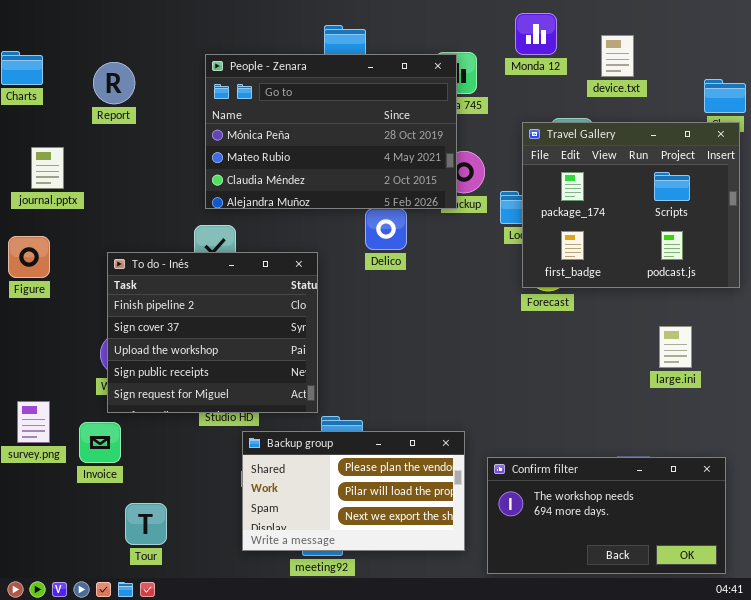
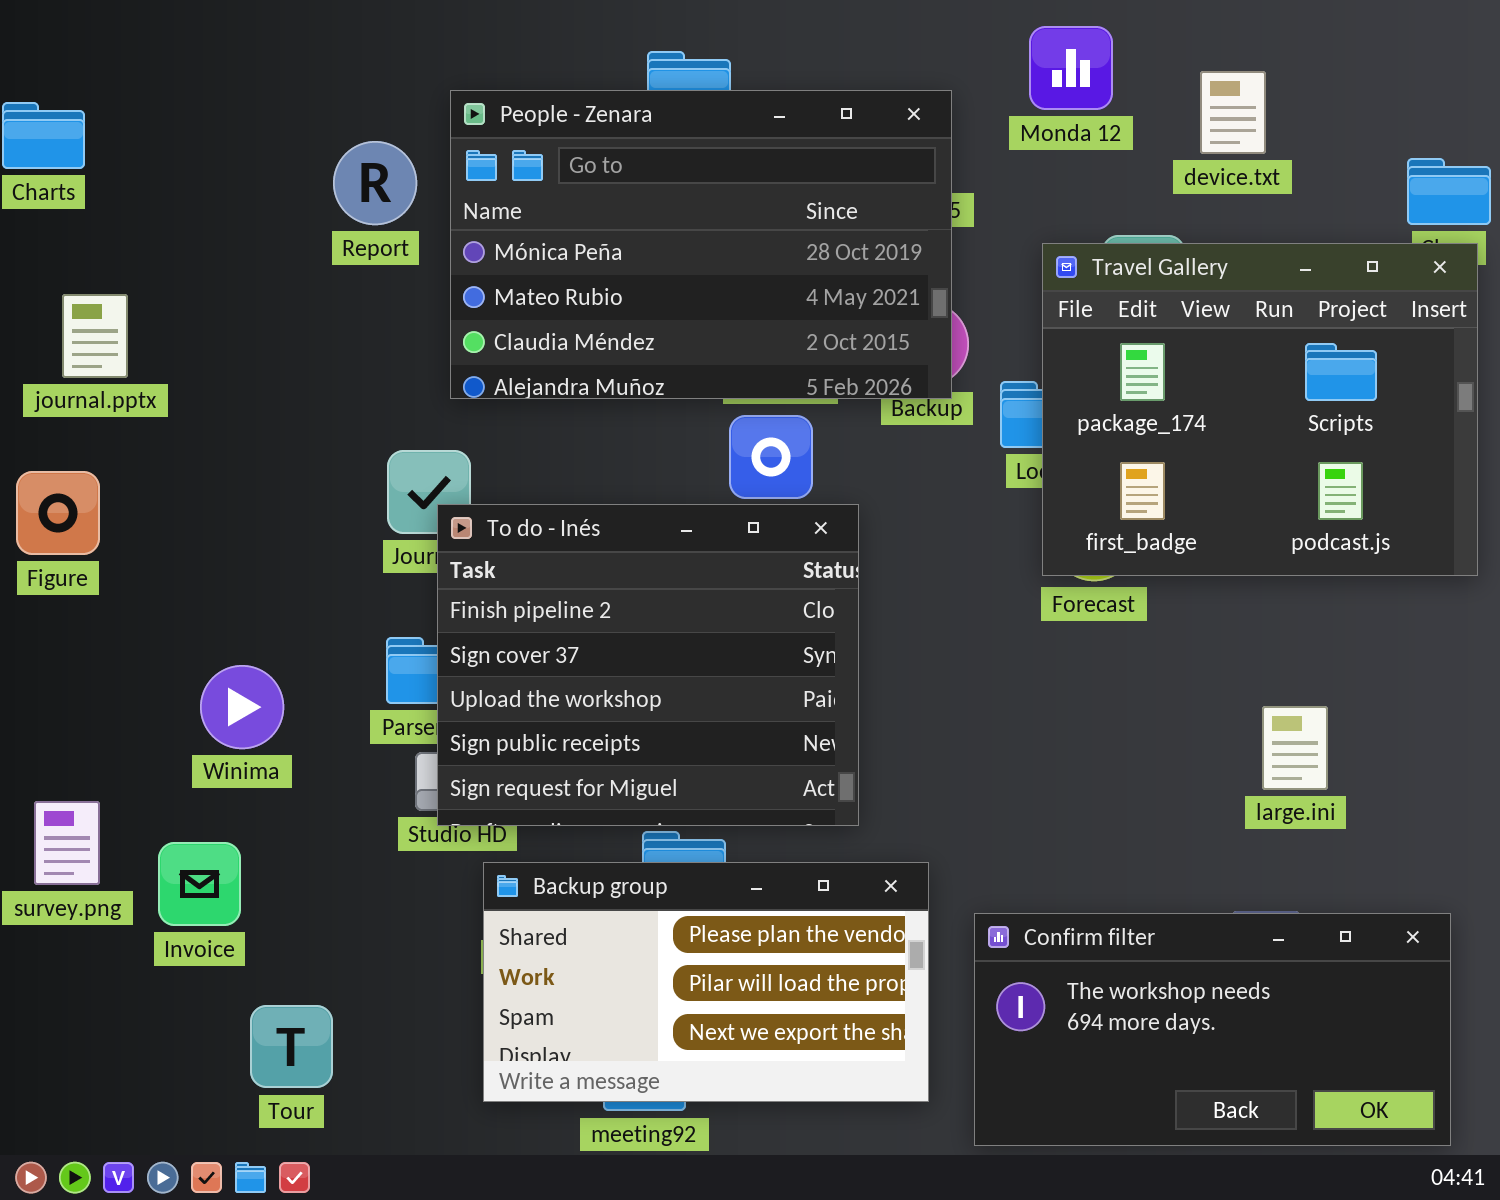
People - Zenara: [205,54,457,209] -> [450,90,952,399], moved
Report: [93,62,135,104] -> [333,141,417,225], moved
To do - Inés: [107,252,318,413] -> [437,504,859,826], moved
large.ini: [659,326,692,368] -> [1262,706,1328,790], moved

